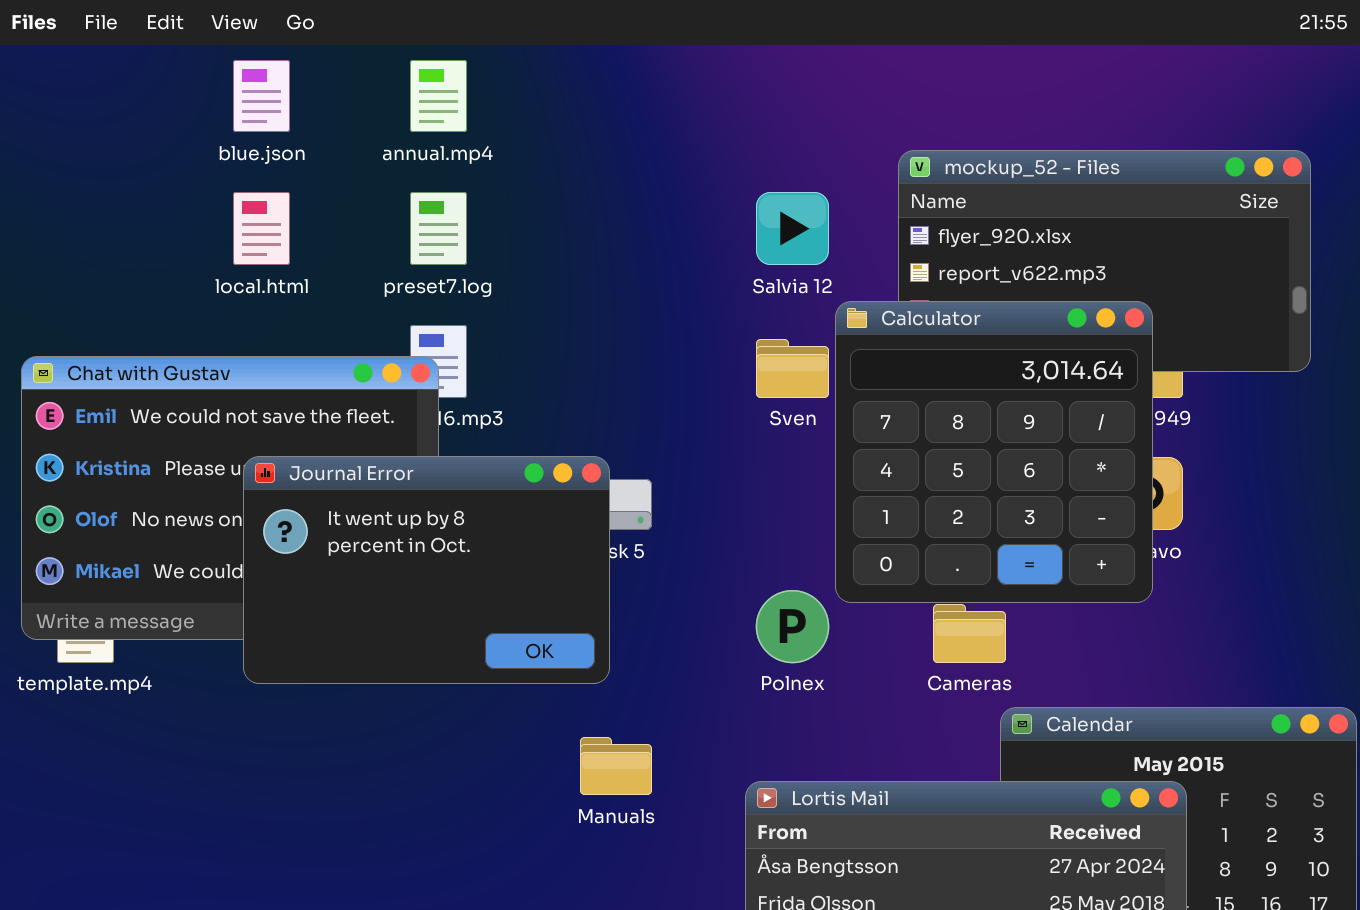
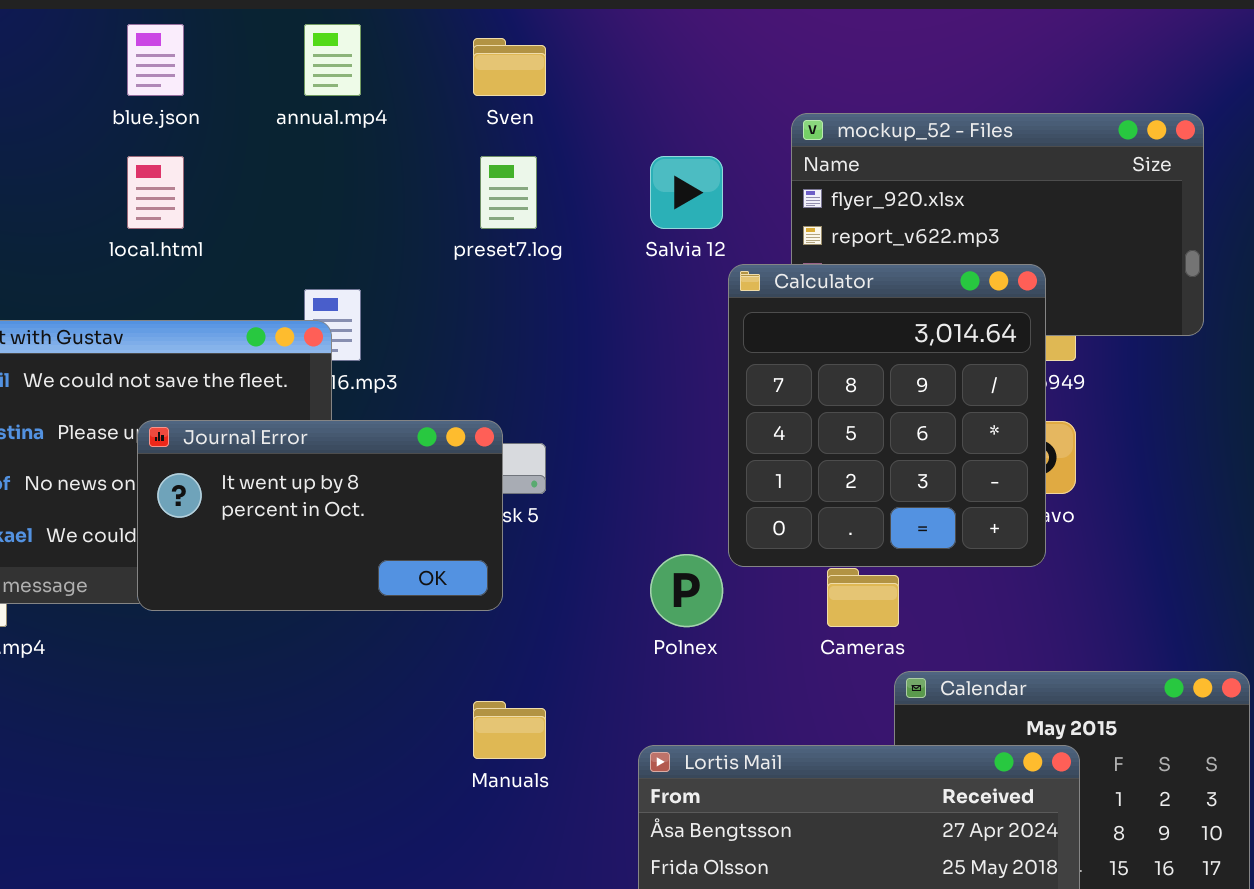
preset7.log: [410,192,467,265] -> [480,156,537,229], moved
Sven: [756,339,829,398] -> [473,38,546,96], moved
Journal Error: [243,456,610,684] -> [137,420,503,611], resized

